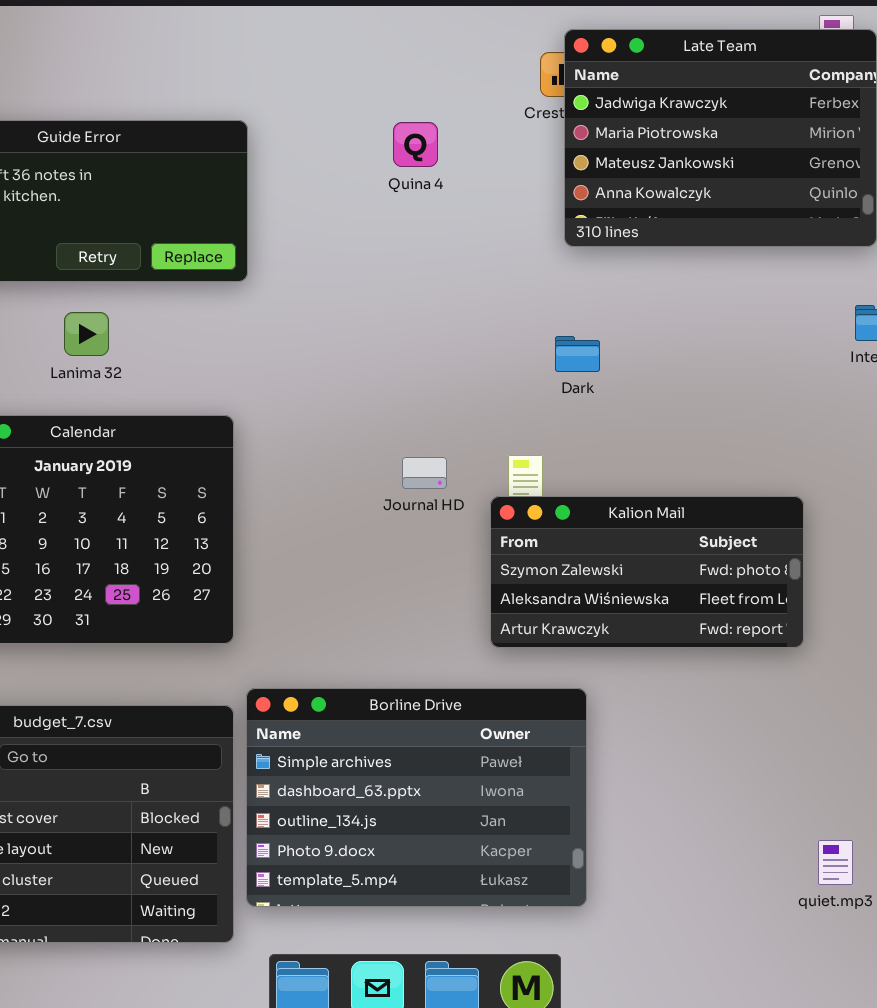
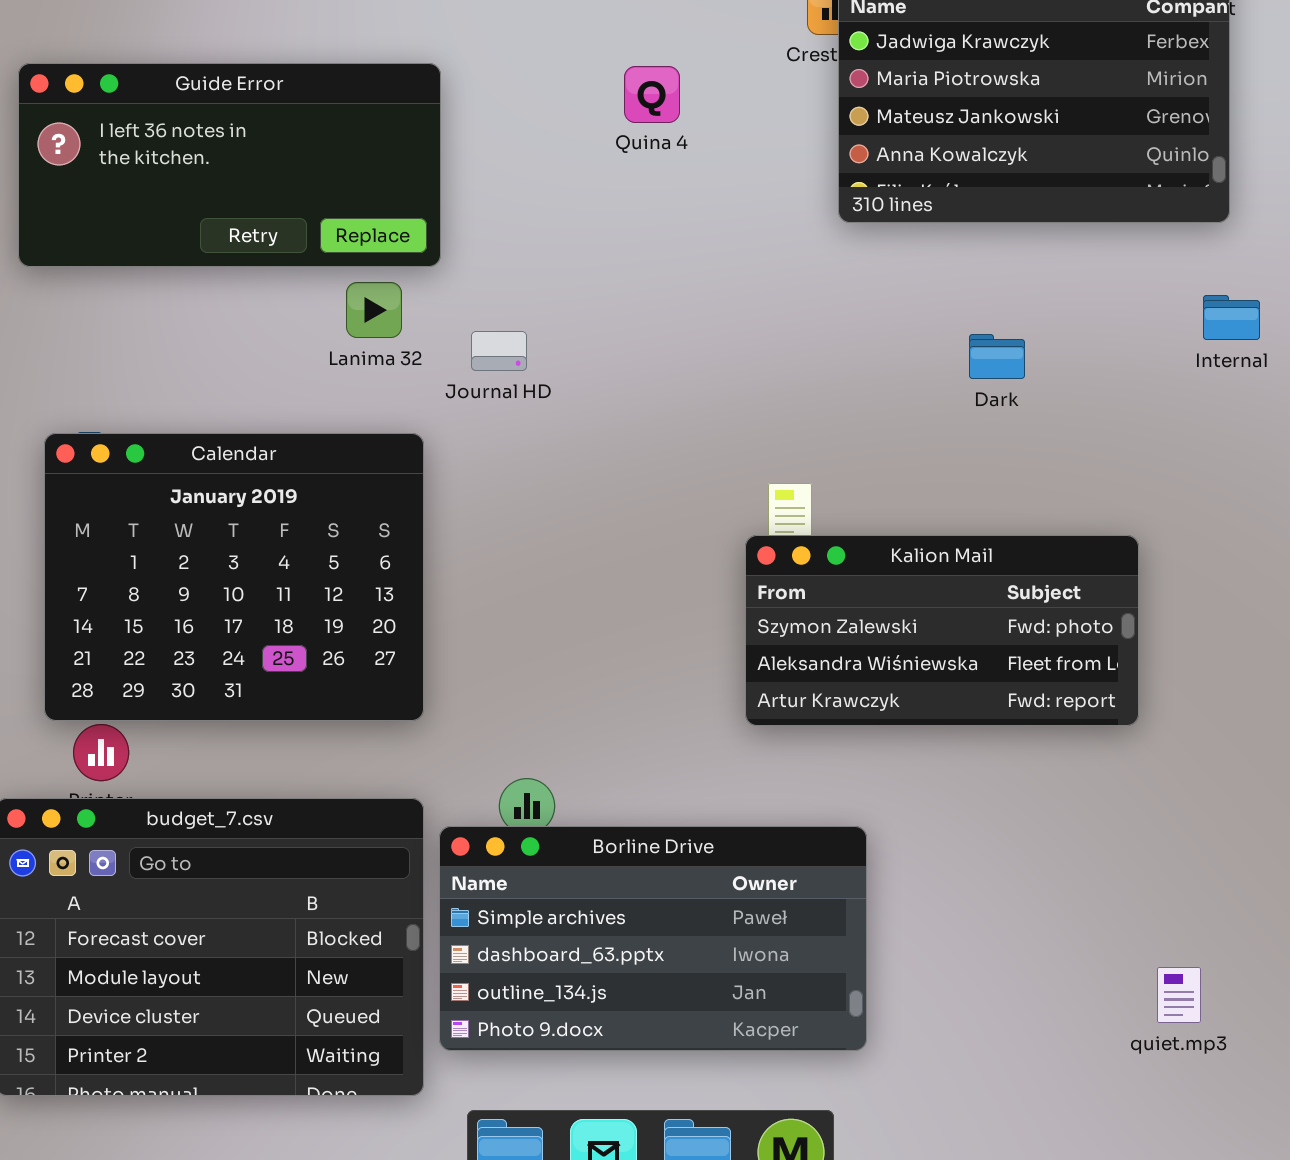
Lanima 32: [64,312,109,356] -> [346,282,402,338], moved
Dark: [555,336,600,372] -> [969,334,1025,379], moved
Journal HD: [402,457,447,489] -> [471,331,527,371], moved
Borline Drive: [246,688,587,907] -> [439,826,867,1051], resized

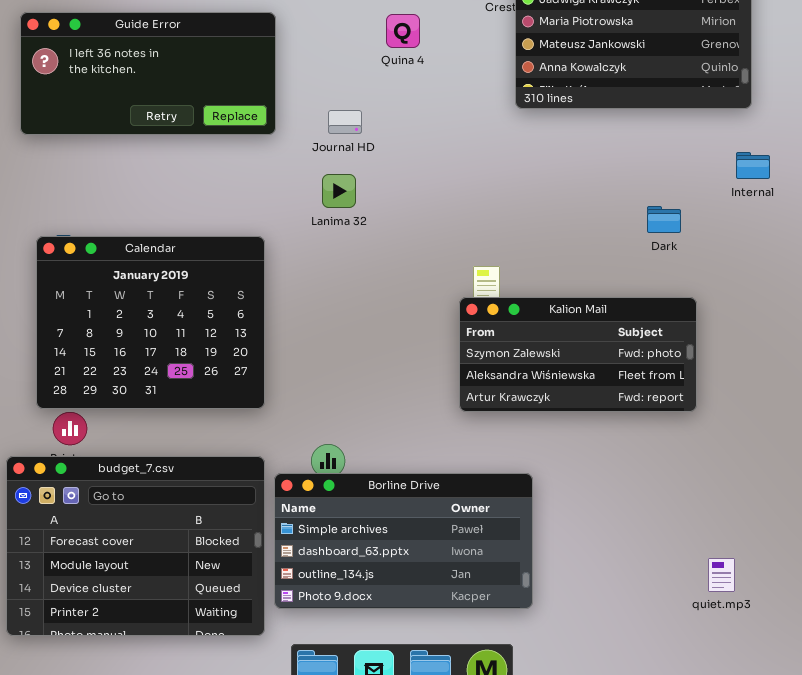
Lanima 32: [346,282,402,338] -> [322,174,356,208], moved
Journal HD: [471,331,527,371] -> [328,110,362,134], moved
Dark: [969,334,1025,379] -> [647,206,681,233], moved

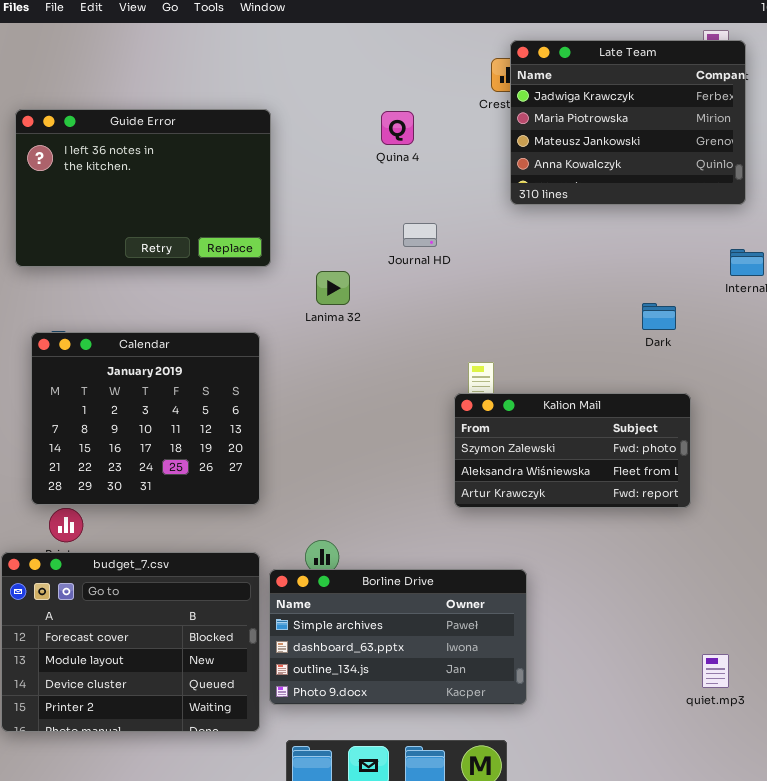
Guide Error: [20,12,276,135] -> [15,109,271,267], resized
Journal HD: [328,110,362,134] -> [403,223,437,247], moved

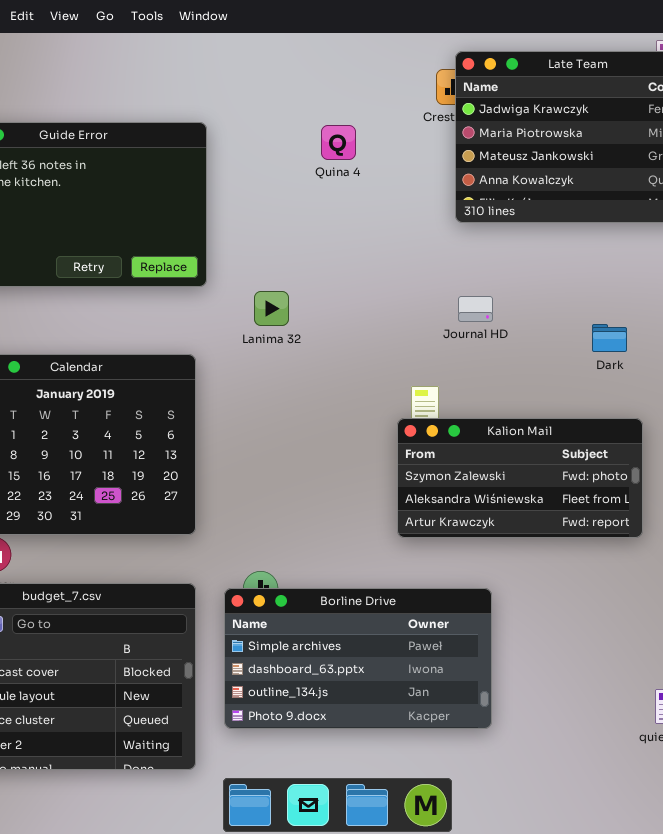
Journal HD: [403,223,437,247] -> [458,296,493,322], moved
Borline Drive: [269,569,527,705] -> [224,588,492,729], moved

